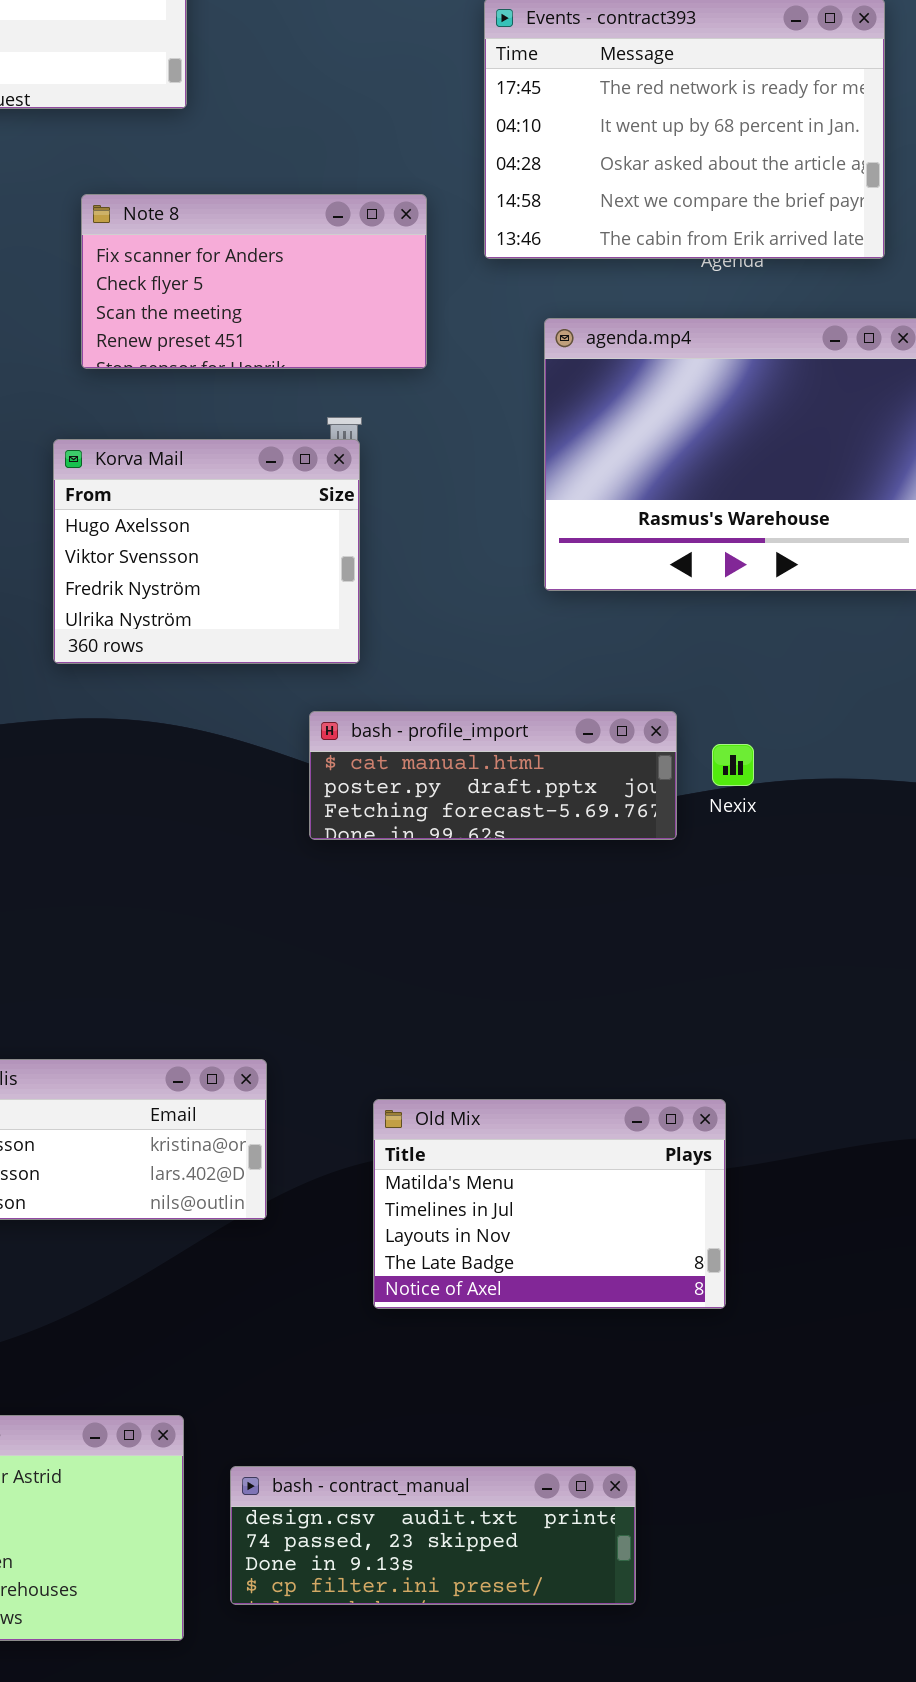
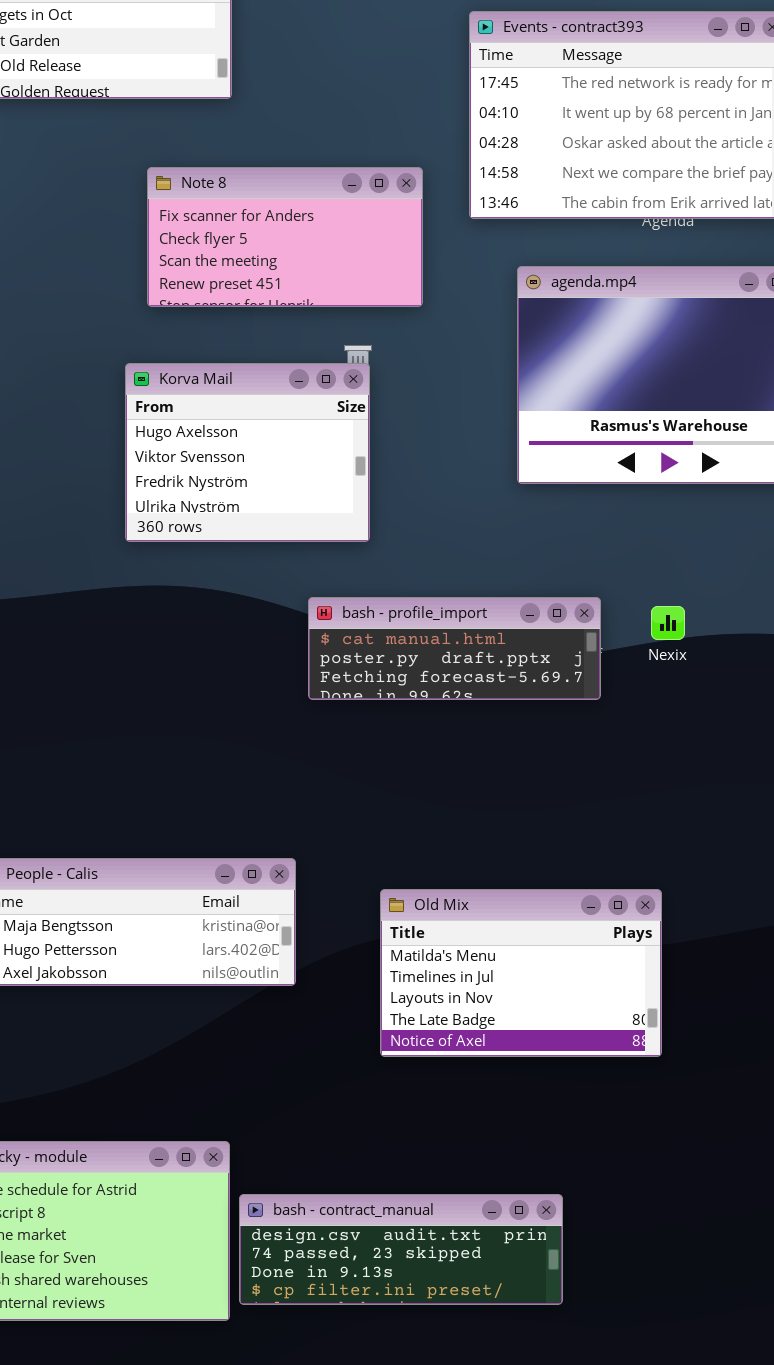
bash - profile_import: [309,711,677,840] -> [308,597,601,700], moved
bash - contract_manual: [230,1466,636,1605] -> [239,1194,563,1305], moved

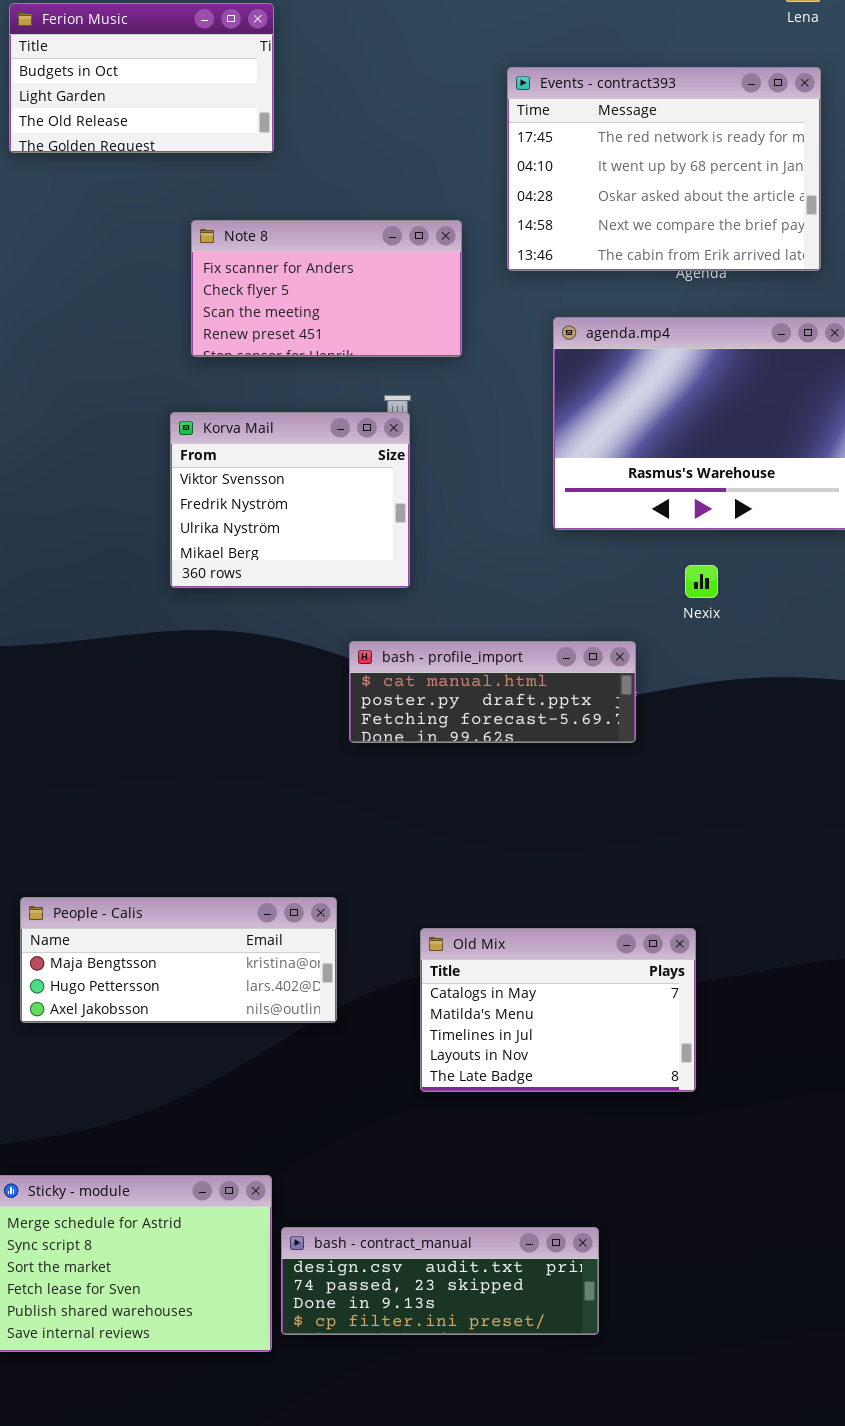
Korva Mail: [125,363,370,542] -> [170,412,410,588], scrolled down 1 row
Nexix: [651,606,685,640] -> [685,565,718,598], moved
Old Mix: [380,889,662,1057] -> [420,928,696,1092], scrolled up 1 row

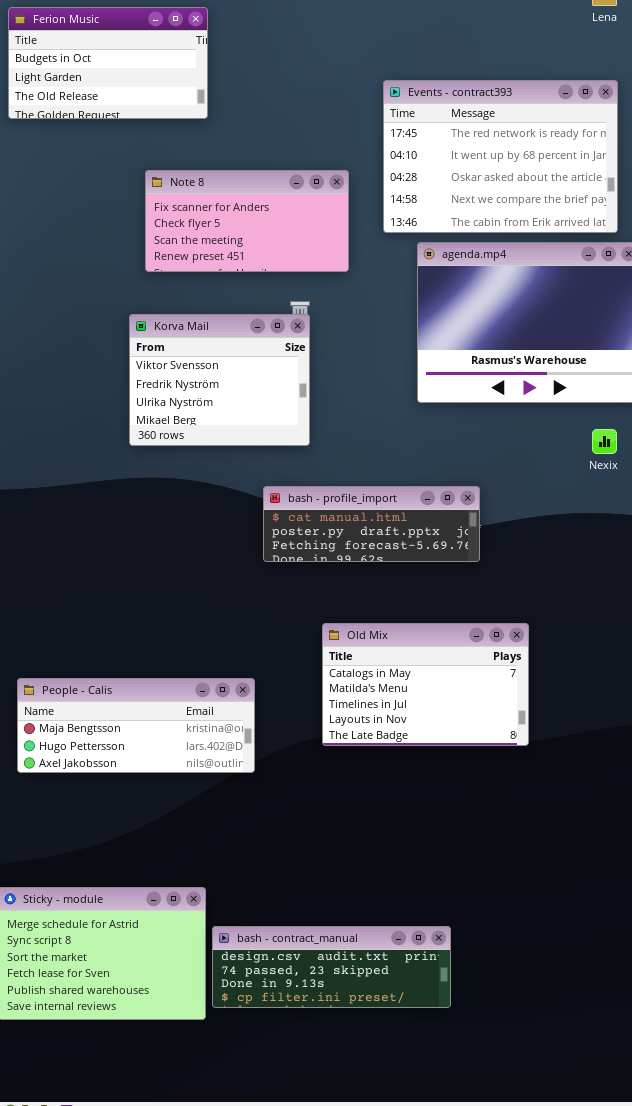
Events - contract393: [507,67,821,271] -> [383,80,618,233], moved
Nexix: [685,565,718,598] -> [592,429,617,454], moved
Old Mix: [420,928,696,1092] -> [322,623,529,746], moved

